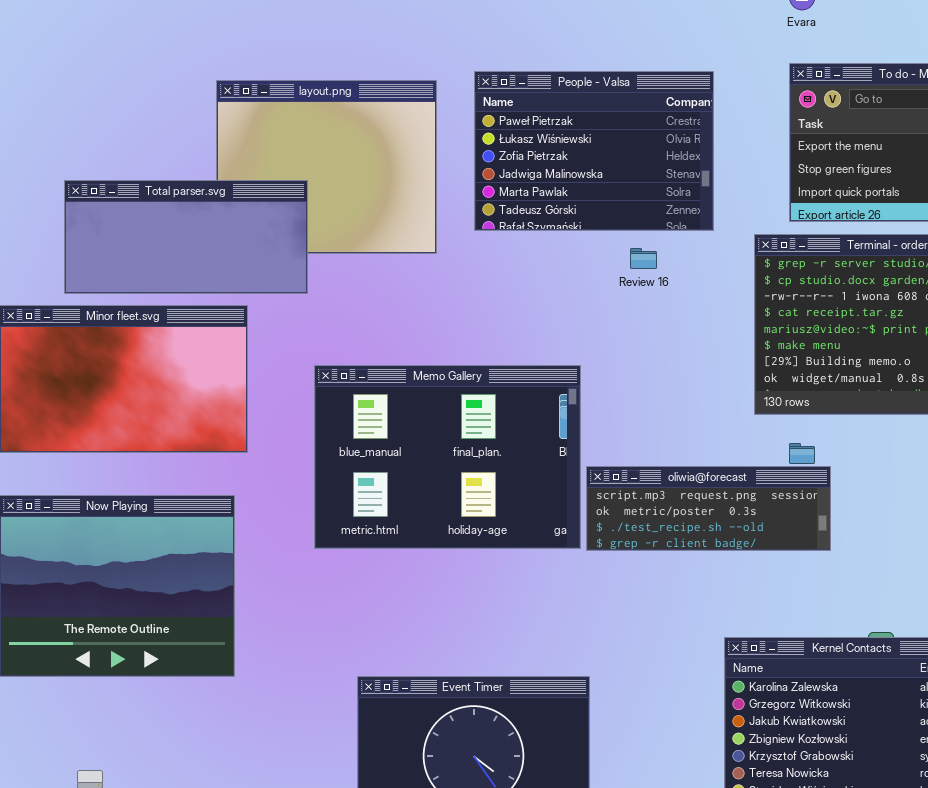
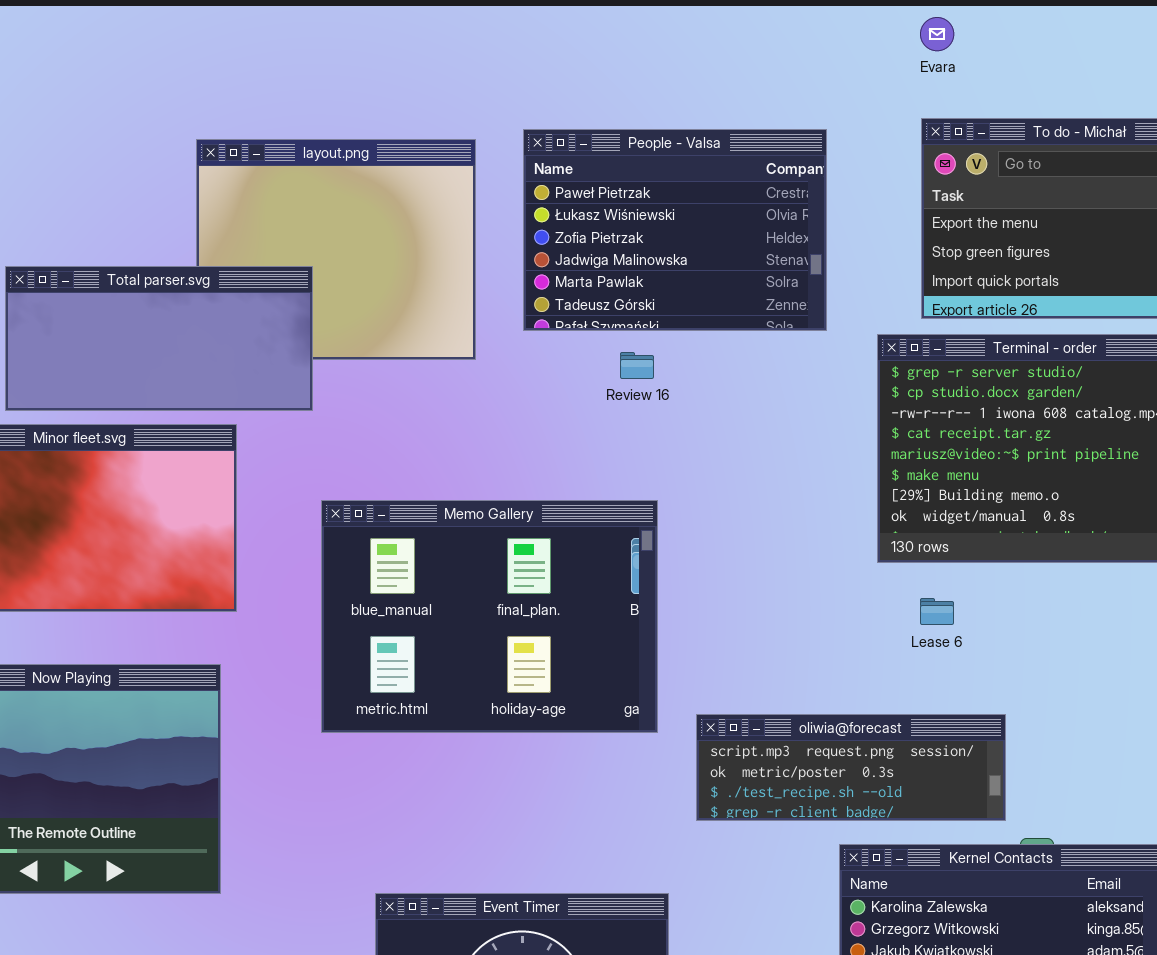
Review 16: [630,248,657,269] -> [620,352,654,379], moved
oliwia@forecast: [586,466,831,551] -> [696,714,1006,821], moved

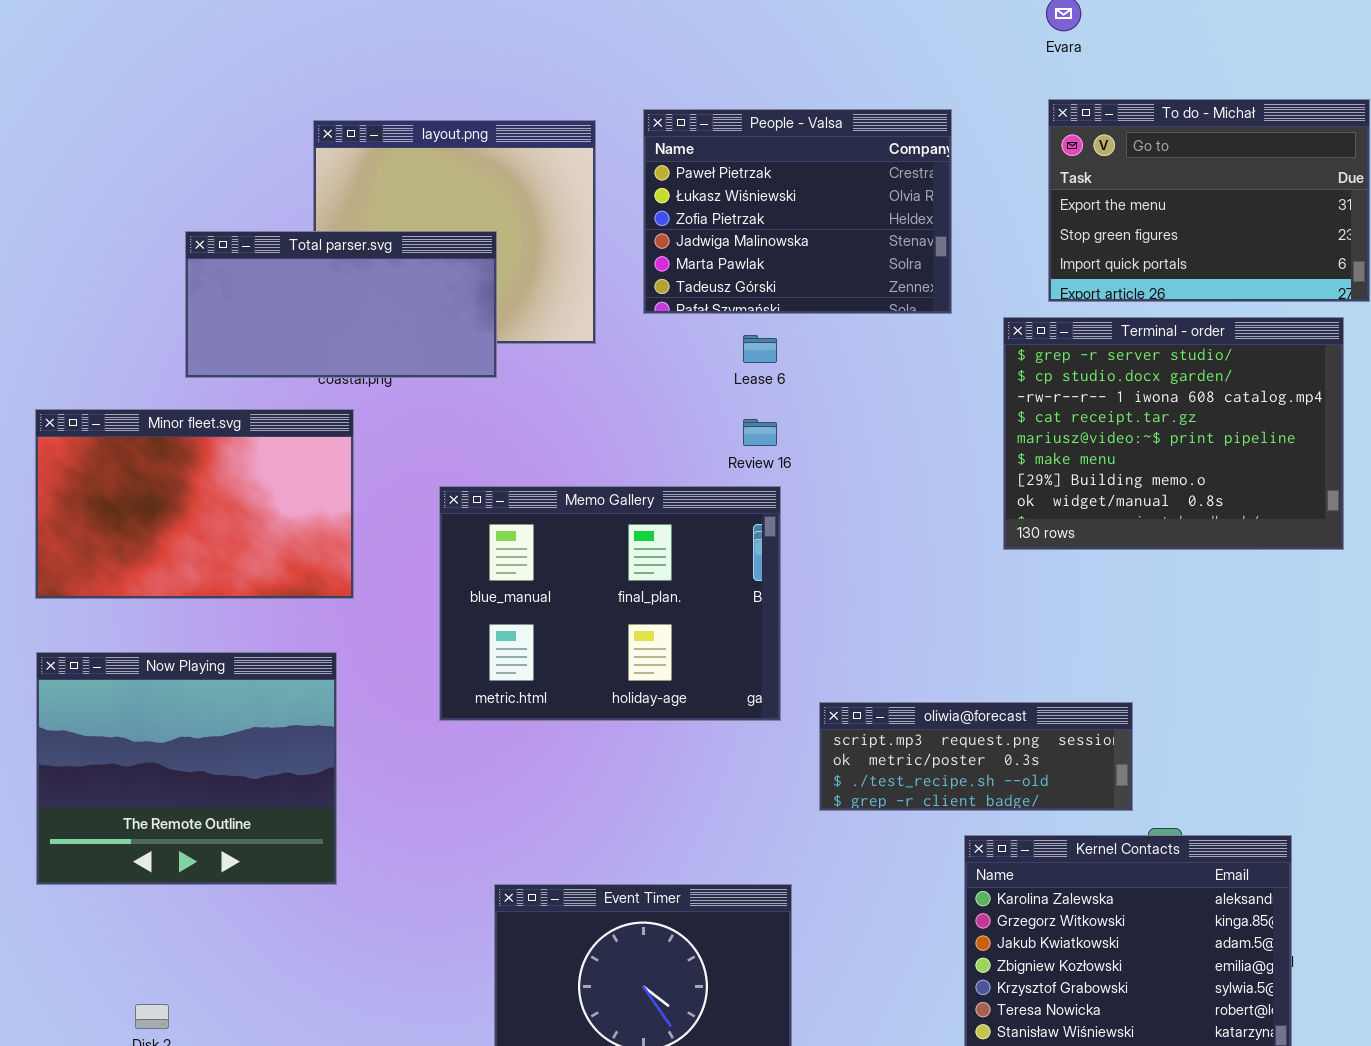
Total parser.svg: [5,266,313,411] -> [185,231,497,378], moved
Review 16: [620,352,654,379] -> [743,419,777,446], moved
Lease 6: [920,598,954,625] -> [743,335,777,363], moved

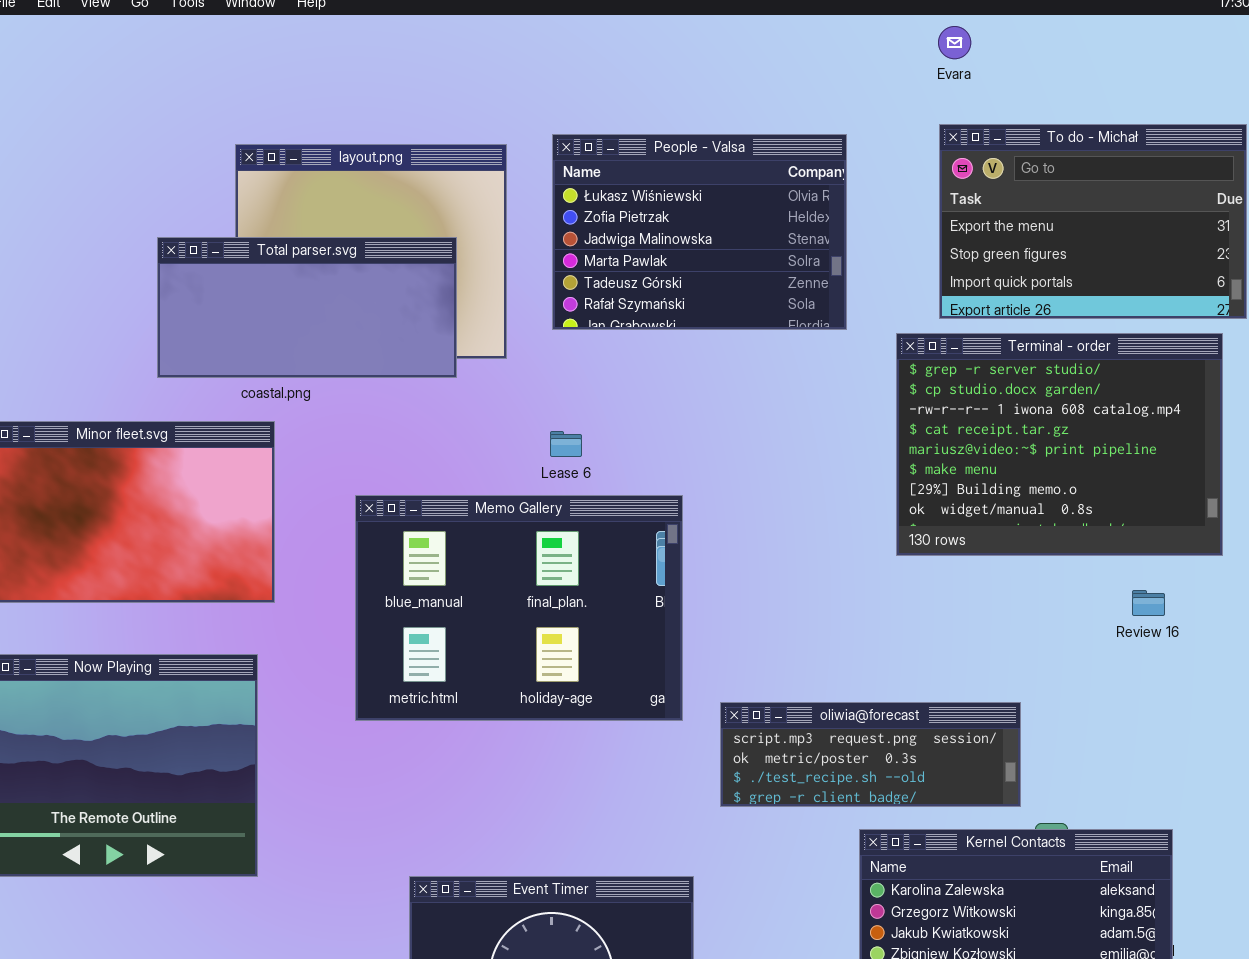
People - Valsa: [643,109,952,314] -> [552,134,847,330], scrolled down 1 row
Total parser.svg: [185,231,497,378] -> [157,237,457,378], moved
Lease 6: [743,335,777,363] -> [550,431,582,457], moved
Review 16: [743,419,777,446] -> [1132,590,1165,616], moved

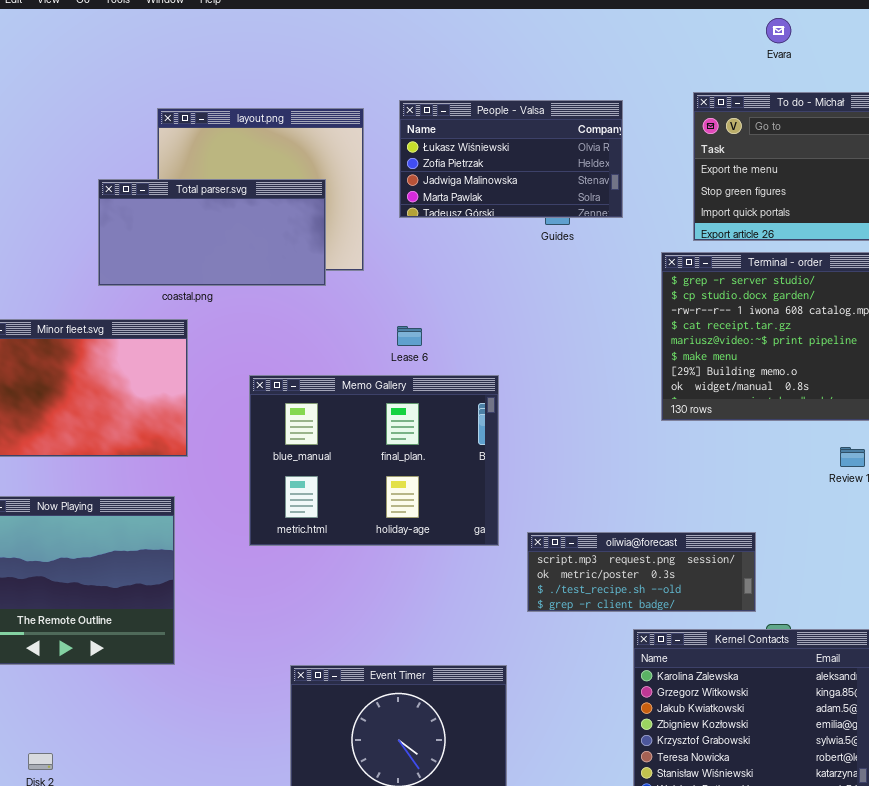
Evara: [938,26,971,59] -> [766,18,791,43], moved
People - Valsa: [552,134,847,330] -> [399,100,623,218], resized

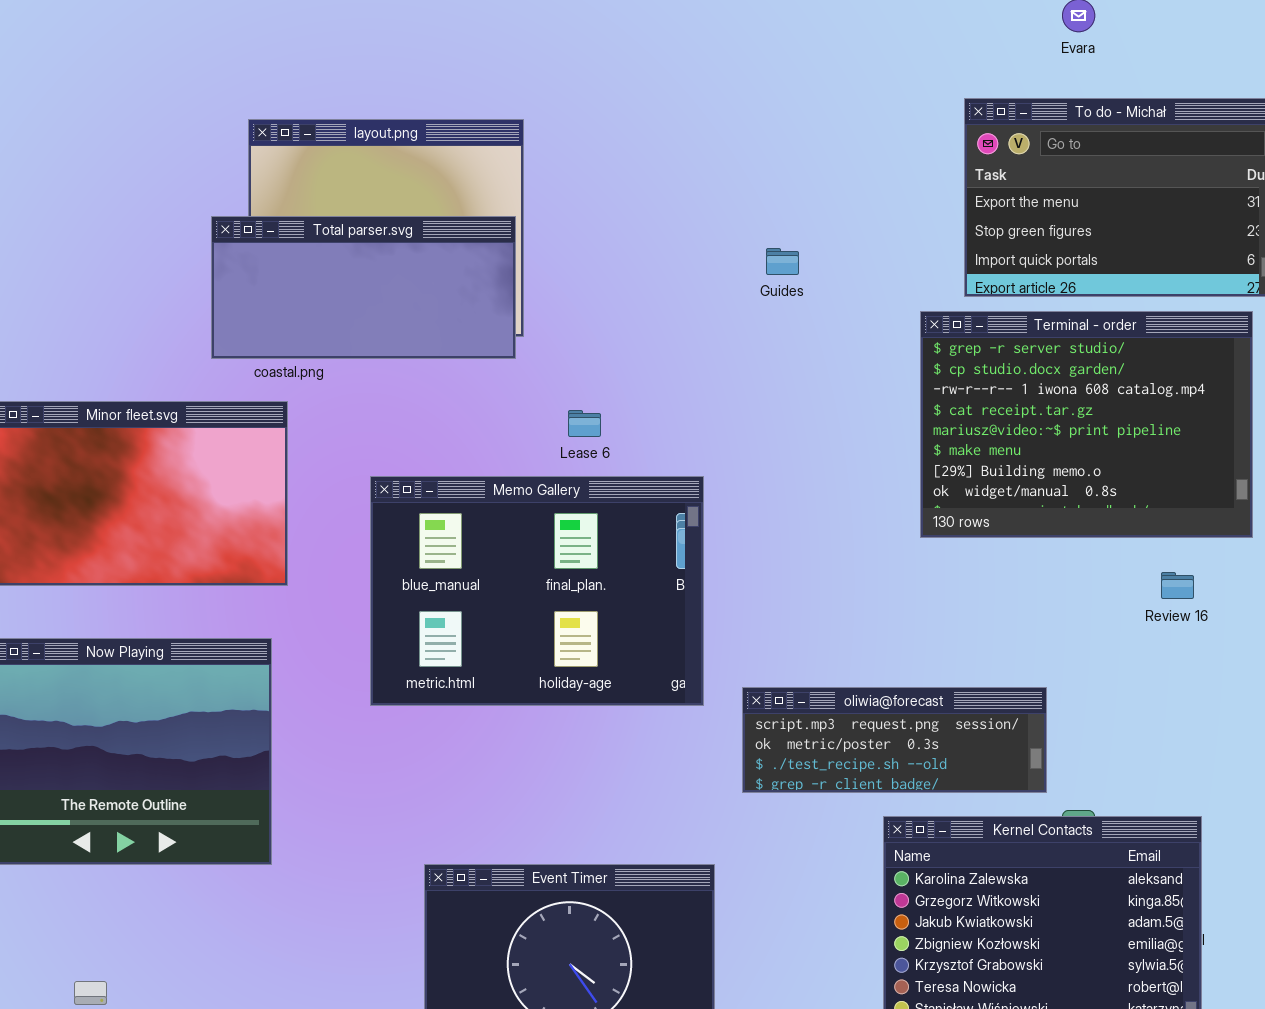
People - Valsa: [399,100,623,218] -> none, closed
Total parser.svg: [98,179,326,286] -> [211,216,516,359], moved

